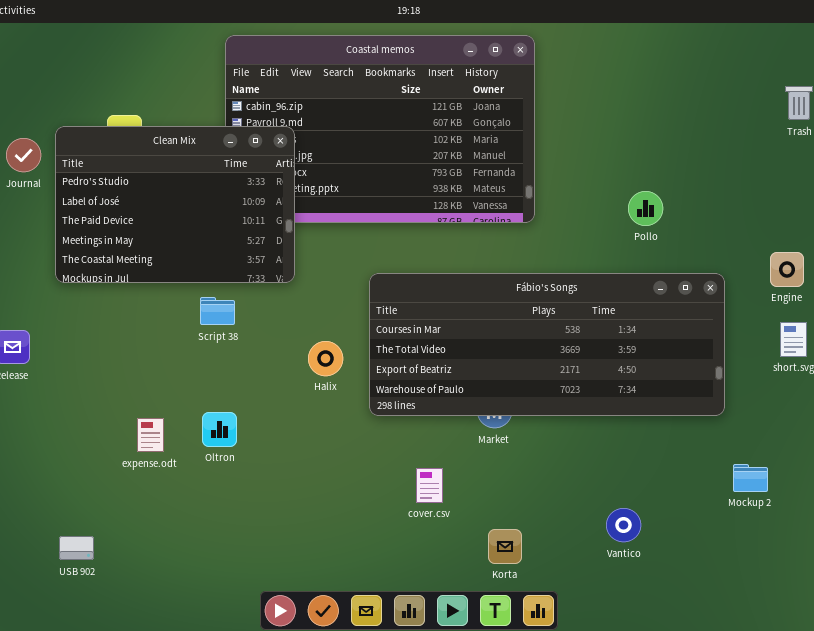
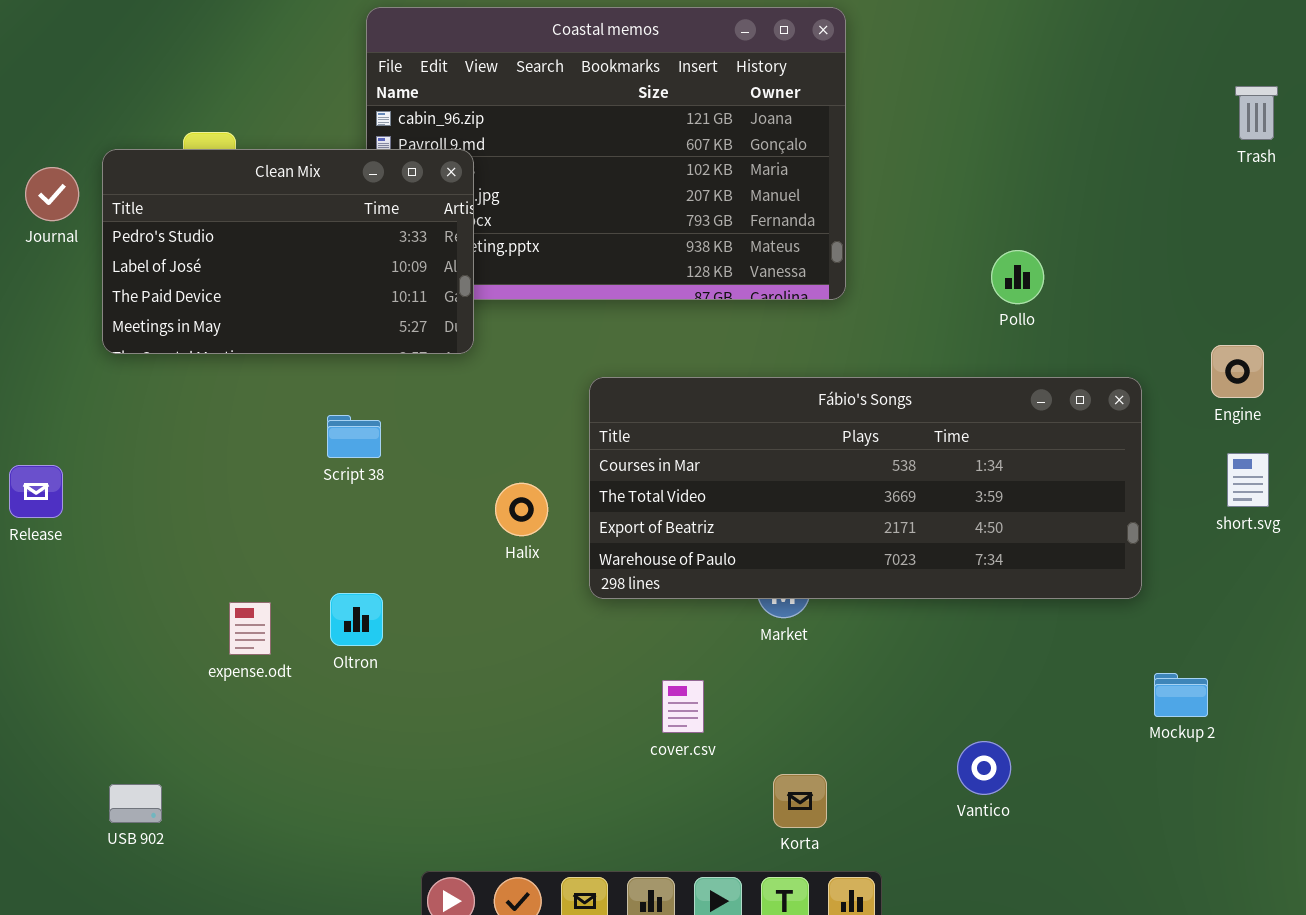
Clean Mix: [55,126,295,283] -> [102,149,474,354], resized

